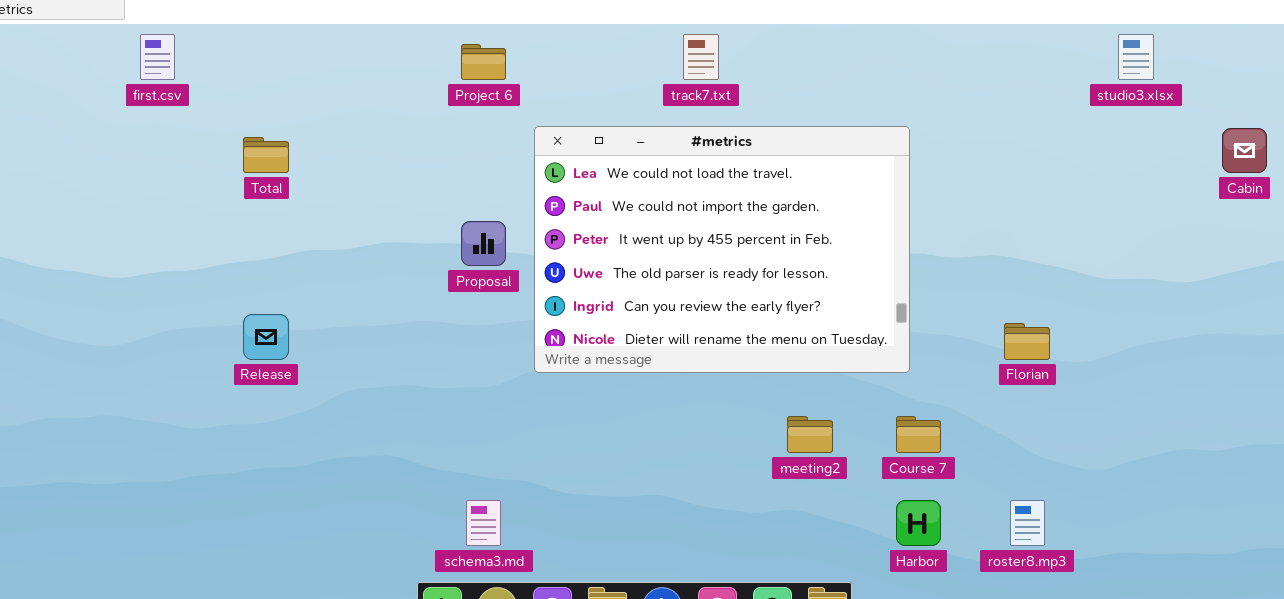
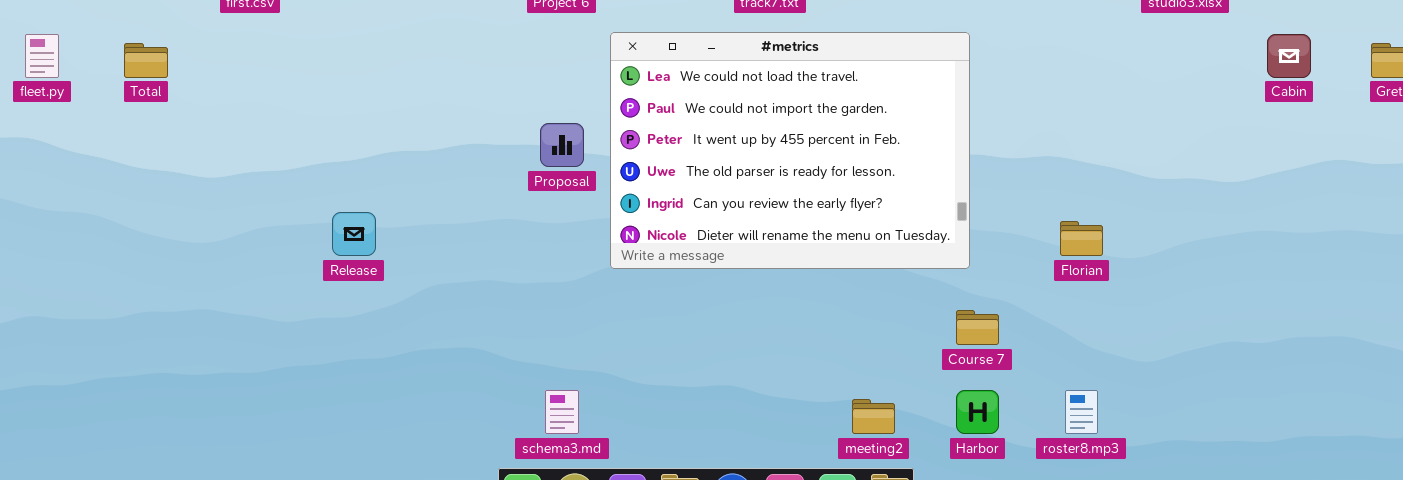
Total: [243,137,289,173] -> [124,43,168,78], moved
meeting2: [787,416,833,453] -> [852,399,895,434], moved

